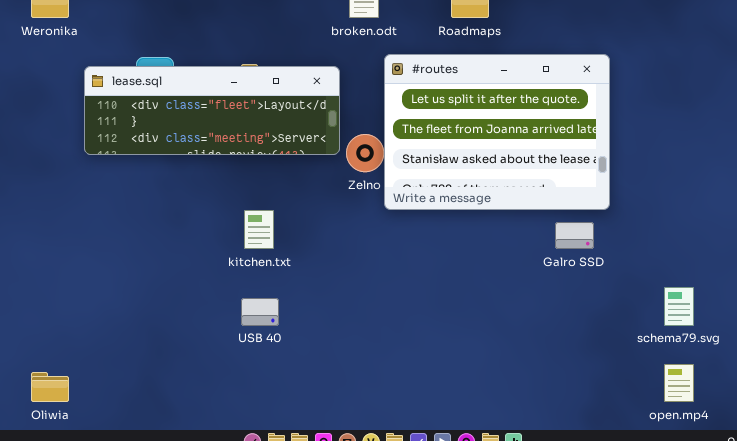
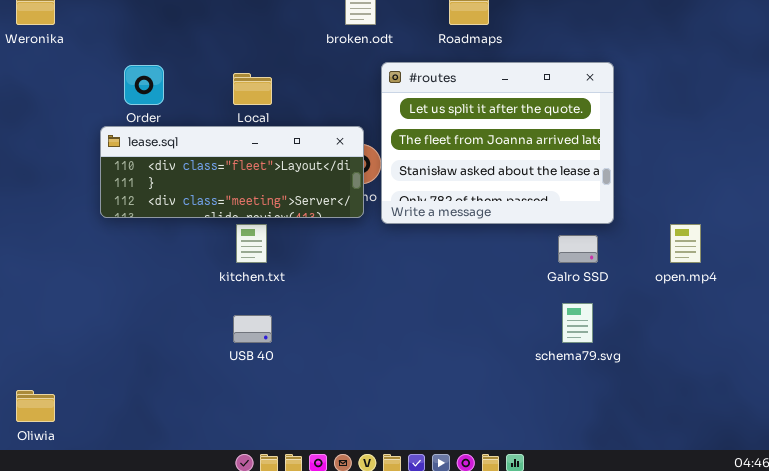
lease.sql: [84,66,340,155] -> [100,126,364,218], moved
schema79.svg: [664,287,694,326] -> [562,303,593,343], moved
open.mp4: [664,364,694,402] -> [670,224,701,263], moved

